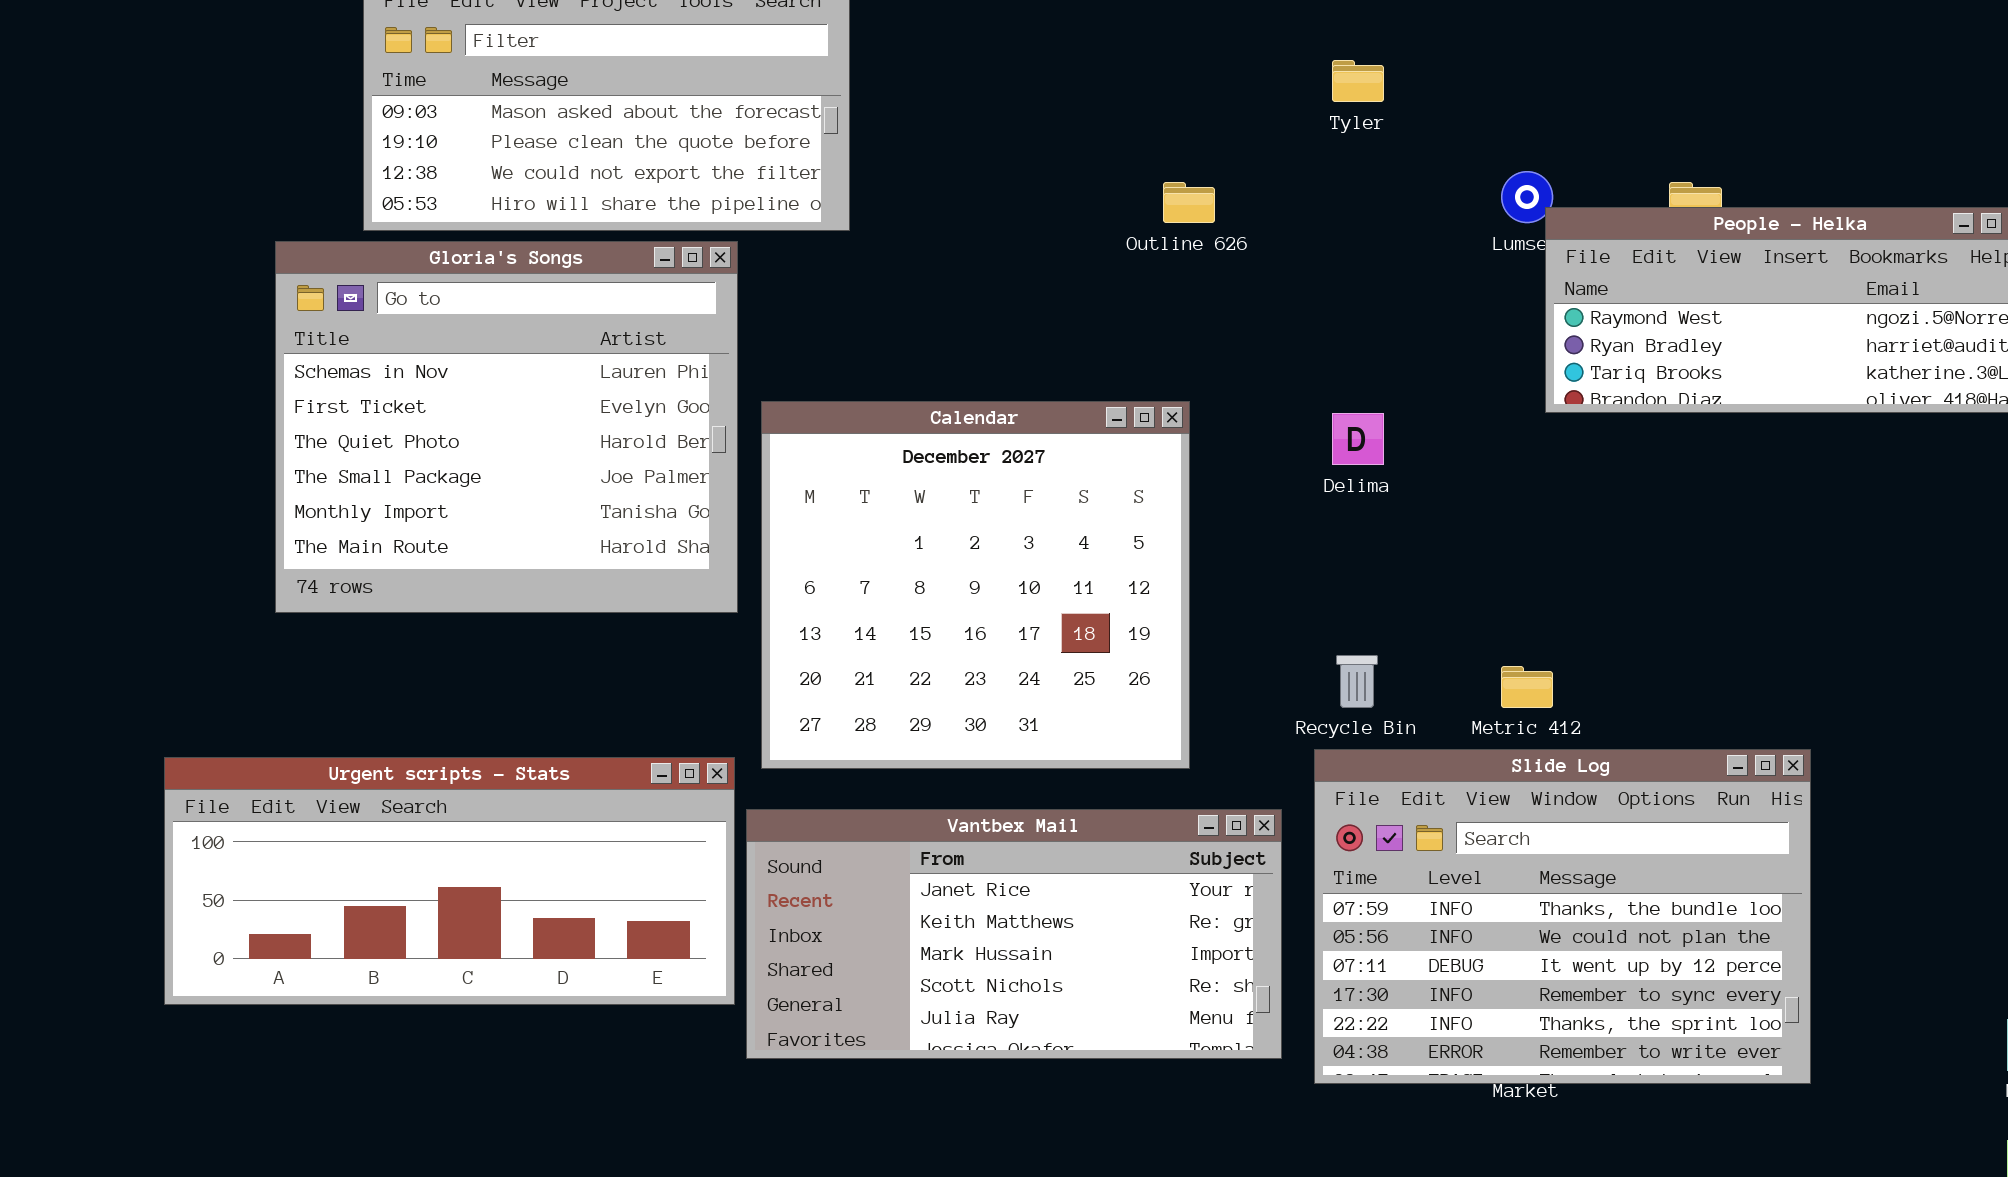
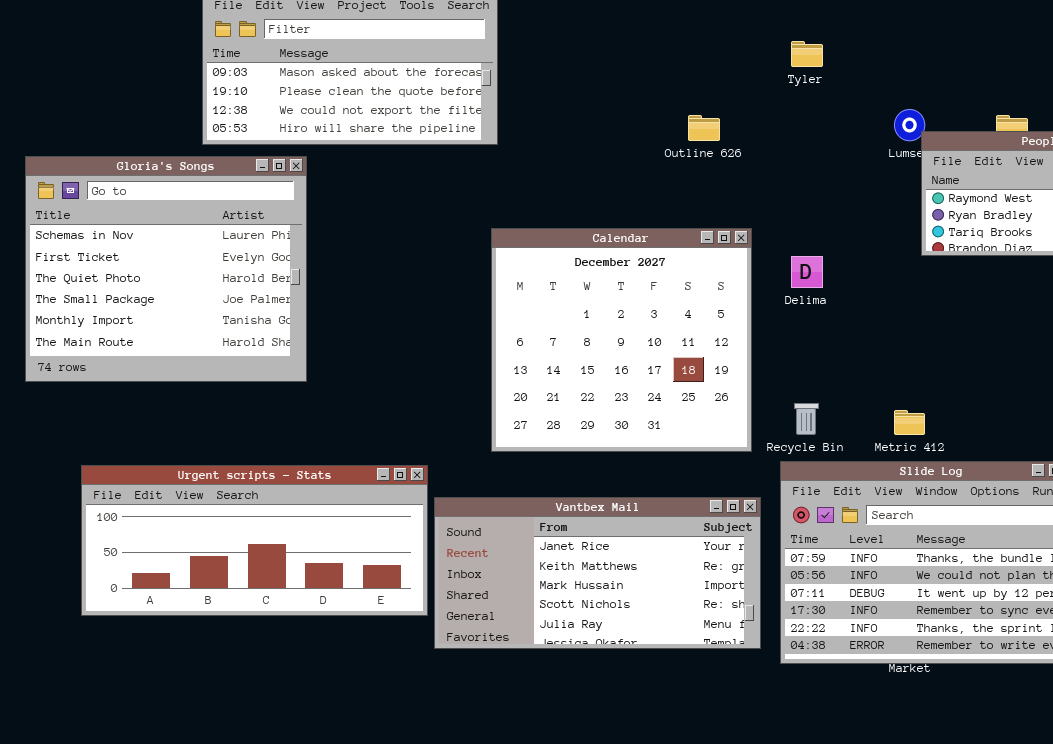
Gloria's Songs: [275,241,738,613] -> [25,156,307,382], moved
Calendar: [761,401,1190,769] -> [491,228,752,452], moved

